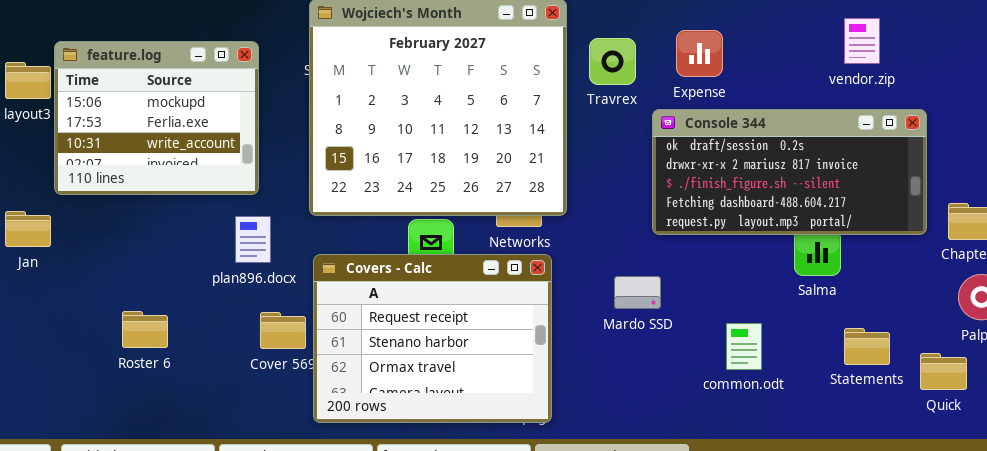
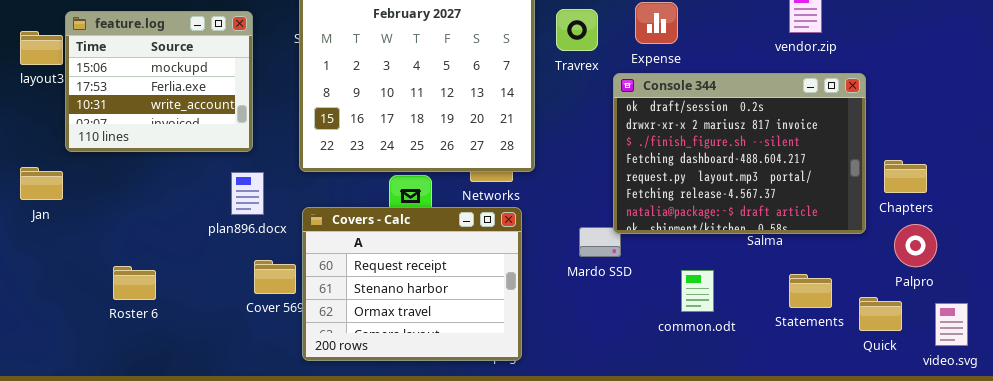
Console 344: [652,109,927,235] -> [613,73,866,234], resized
Roster 6: [122,311,168,348] -> [113,266,156,300], moved

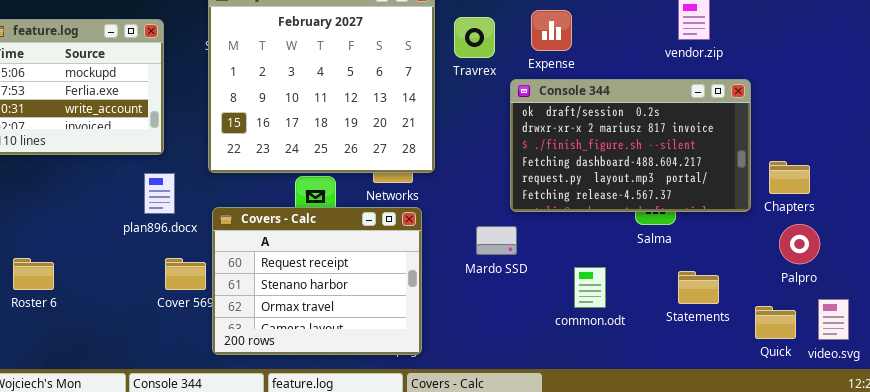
Console 344: [613,73,866,234] -> [510,79,751,212], resized
Roster 6: [113,266,156,300] -> [13,258,54,290], moved
Quick: [859,297,902,331] -> [755,306,796,339], moved

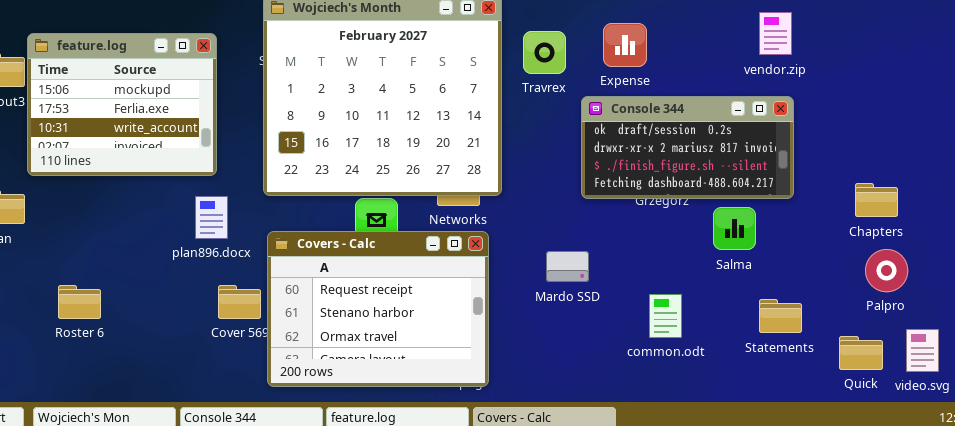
Console 344: [510,79,751,212] -> [581,96,794,199], resized

